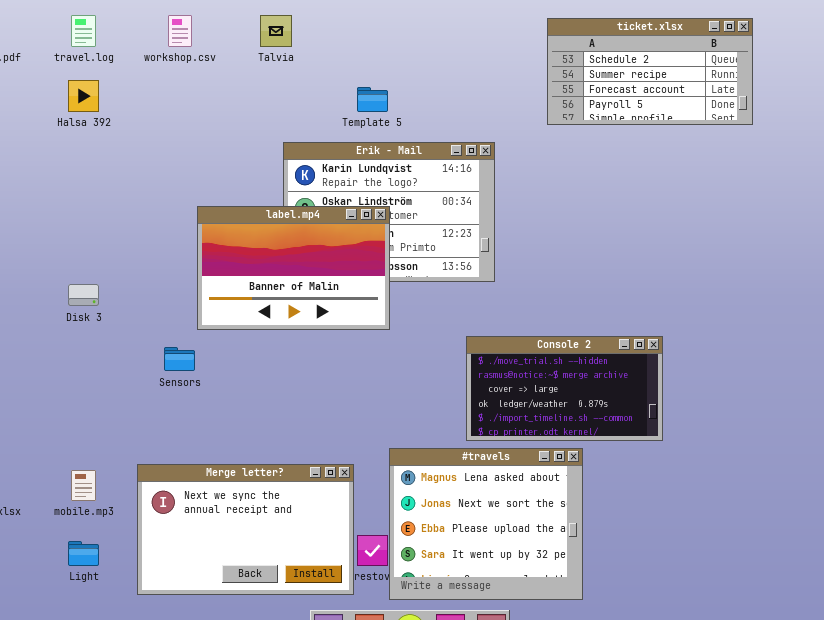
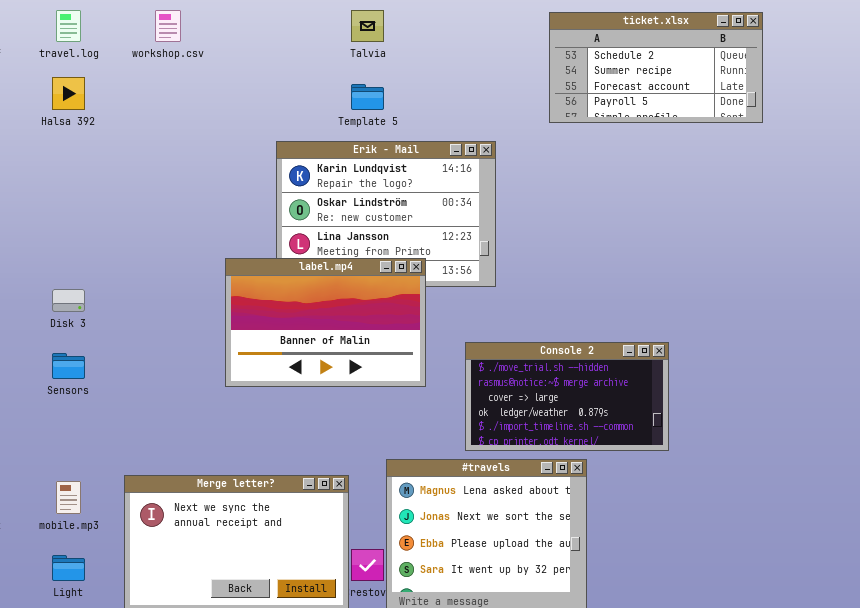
Talvia: [260,15,292,47] -> [351,10,384,42], moved
label.mp4: [197,206,390,330] -> [225,258,426,387], moved
Sensors: [164,347,195,371] -> [52,353,85,379], moved

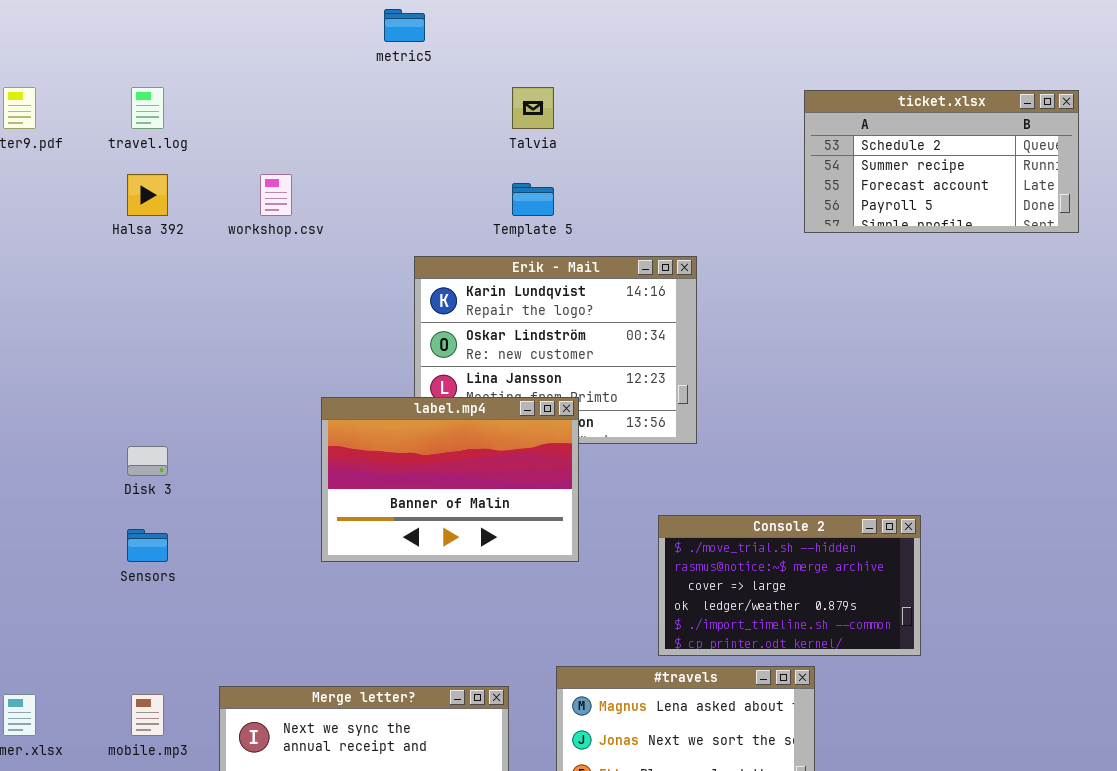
workshop.csv: [155,10,181,42] -> [260,174,292,216], moved
ticket.xlsx: [549,12,763,123] -> [804,90,1079,233], moved
label.mp4: [225,258,426,387] -> [321,397,579,562], moved

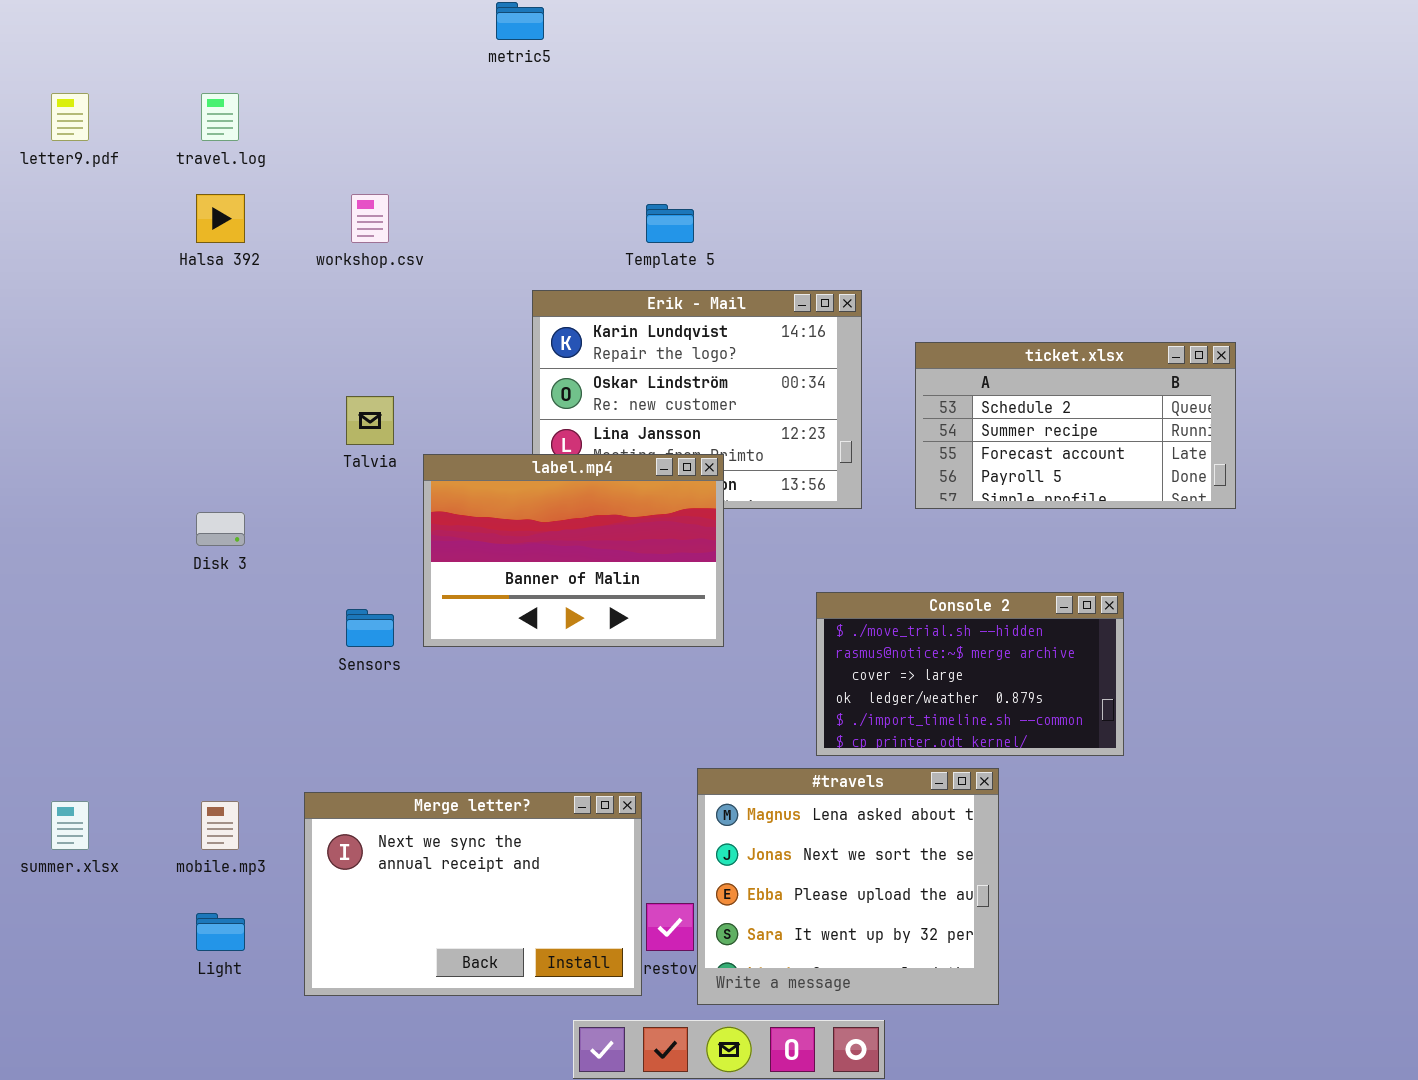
Talvia: [512,87,554,129] -> [346,396,394,445], moved
ticket.xlsx: [804,90,1079,233] -> [915,342,1236,509], moved
Sensors: [127,529,168,562] -> [346,609,394,647], moved

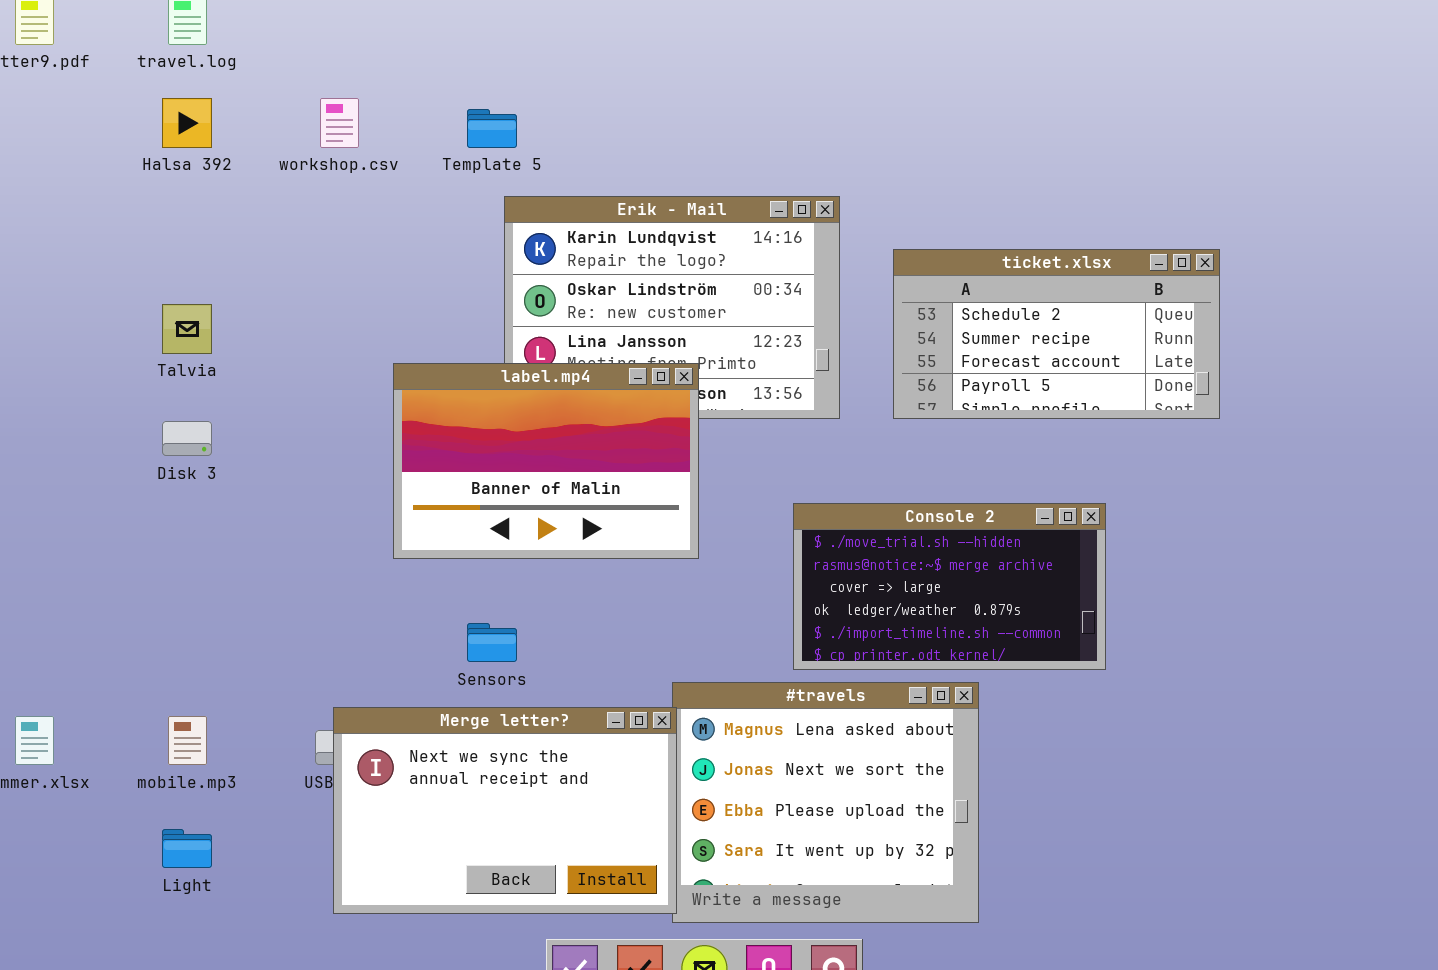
Template 5: [646,204,694,243] -> [467,109,517,148], moved
Talvia: [346,396,394,445] -> [162,304,212,354], moved
Sensors: [346,609,394,647] -> [467,623,517,662], moved
Merge letter?: [304,792,642,996] -> [333,707,677,914], moved

